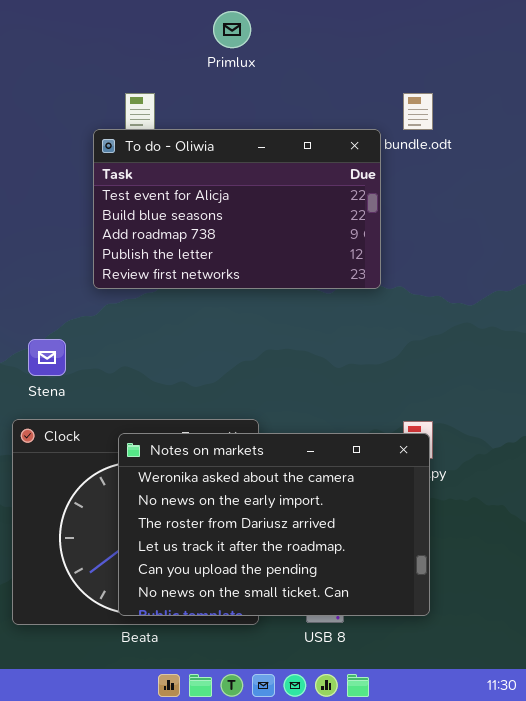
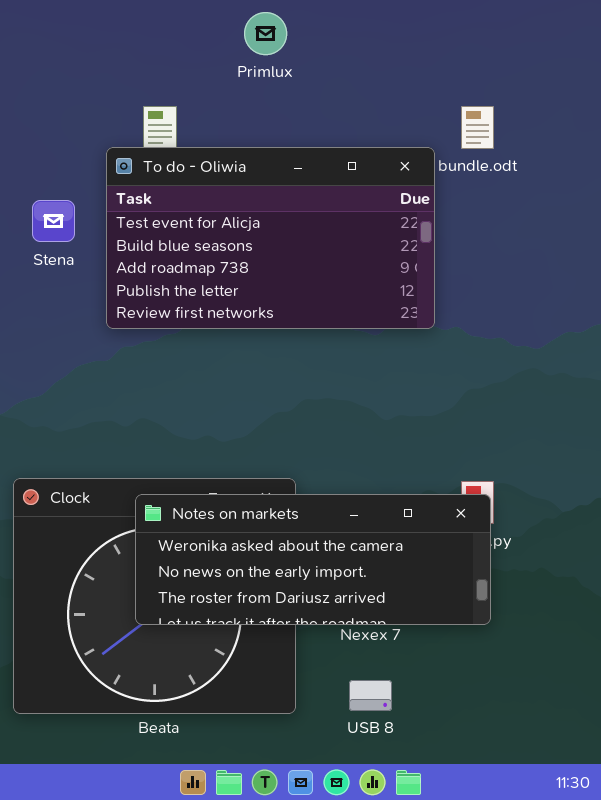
Stena: [28,339,66,376] -> [32,200,75,242], moved
Notes on markets: [118,433,430,616] -> [135,494,491,625], resized

